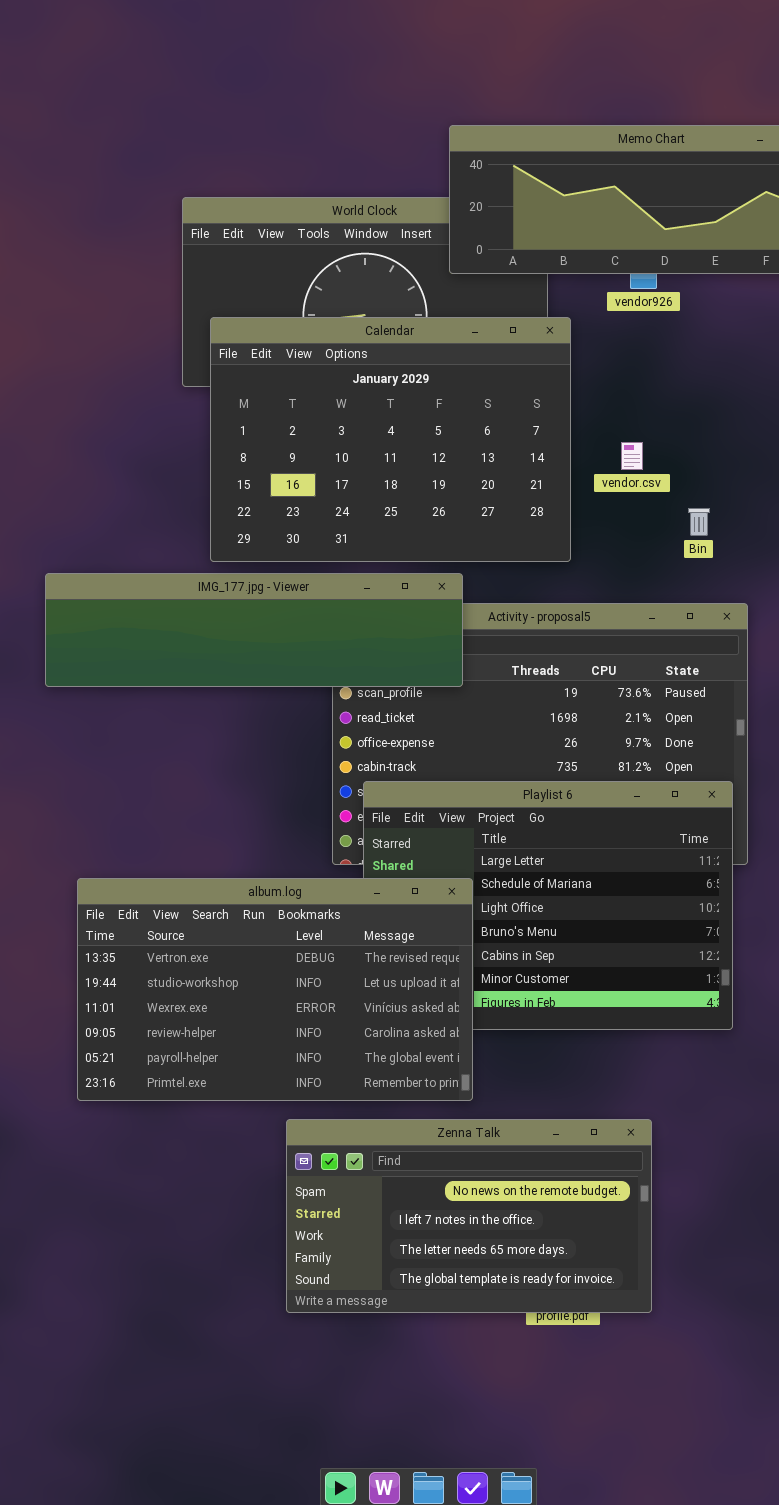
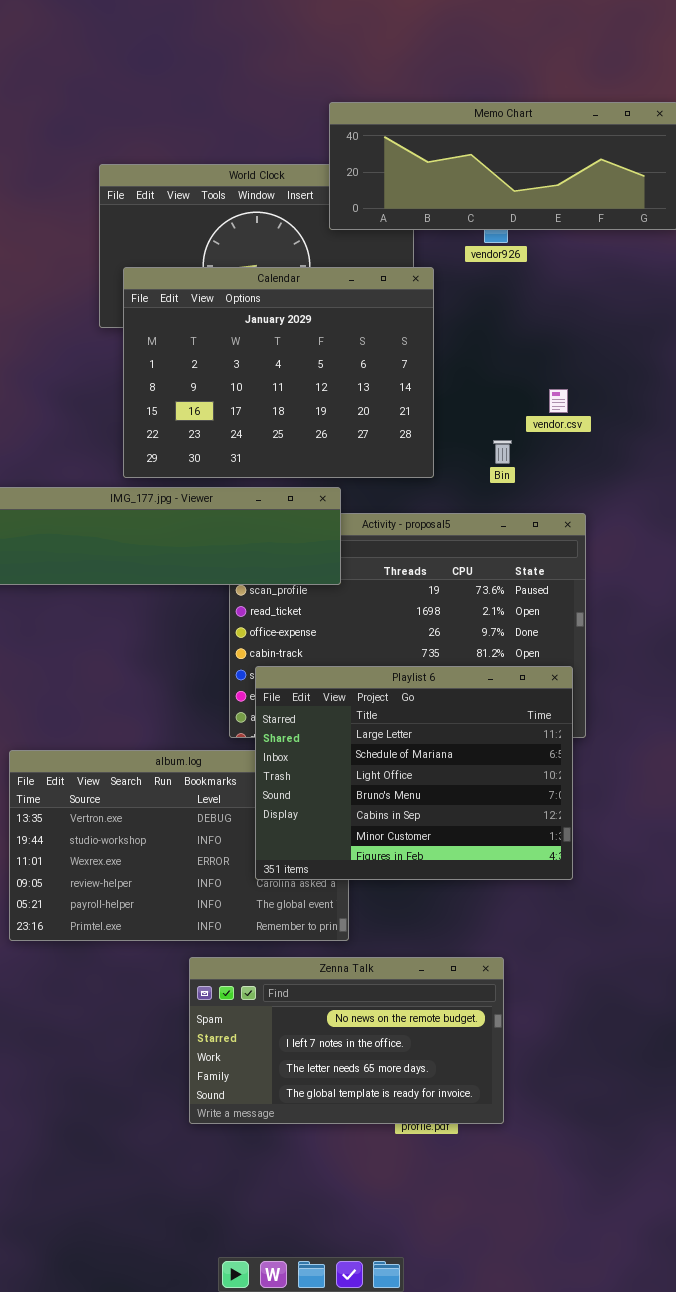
vendor.csv: [621,442,643,470] -> [549,389,568,413], moved
Bin: [688,508,710,536] -> [493,440,512,464], moved
Playlist 6: [363,781,733,1030] -> [255,666,573,880], raised

